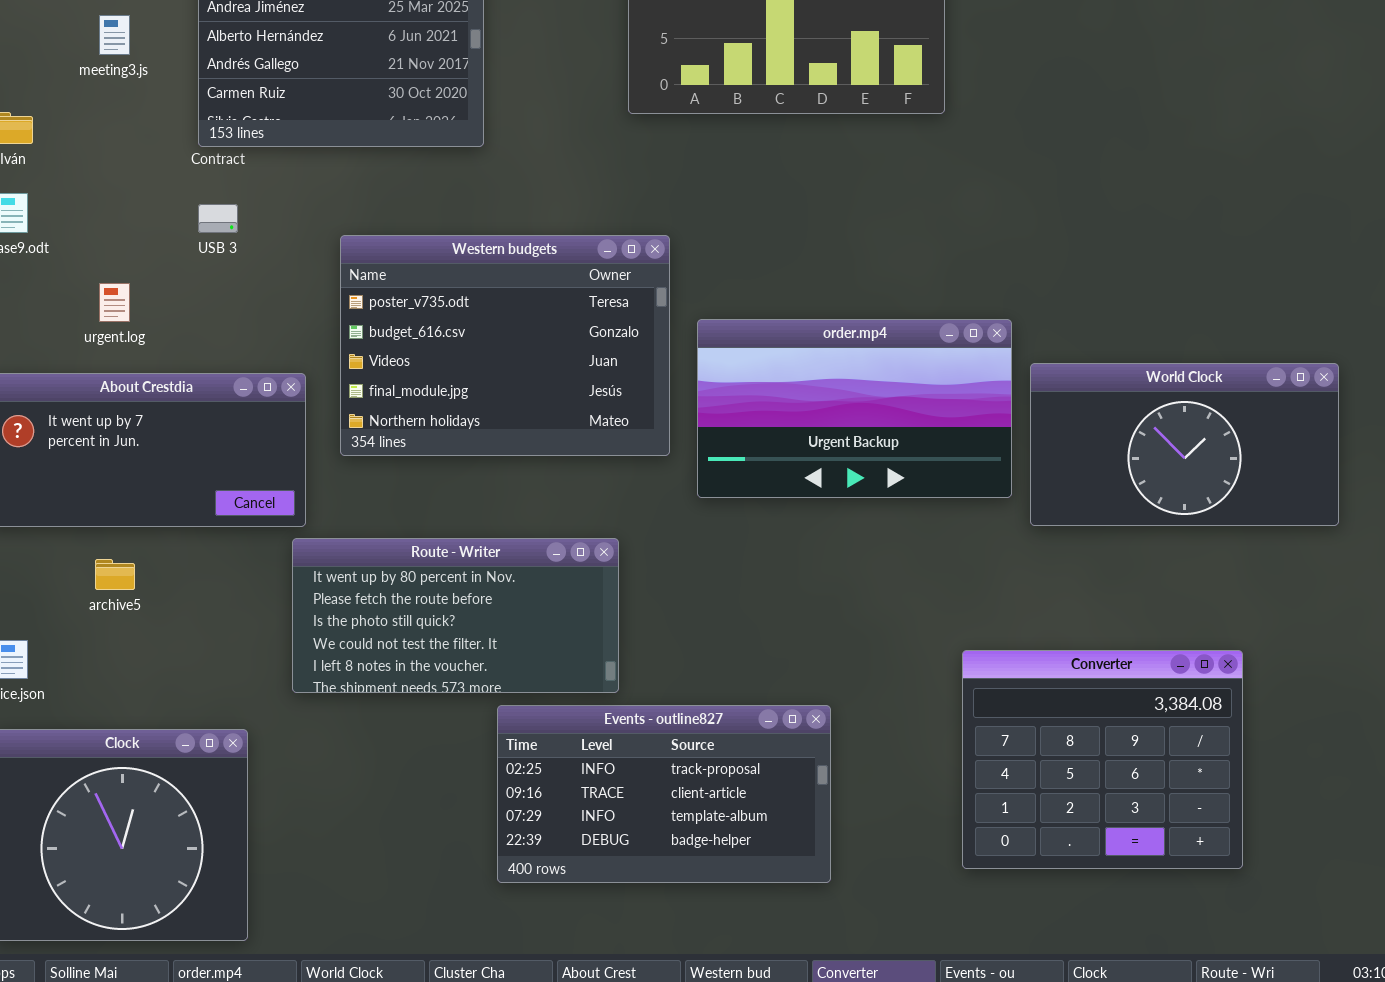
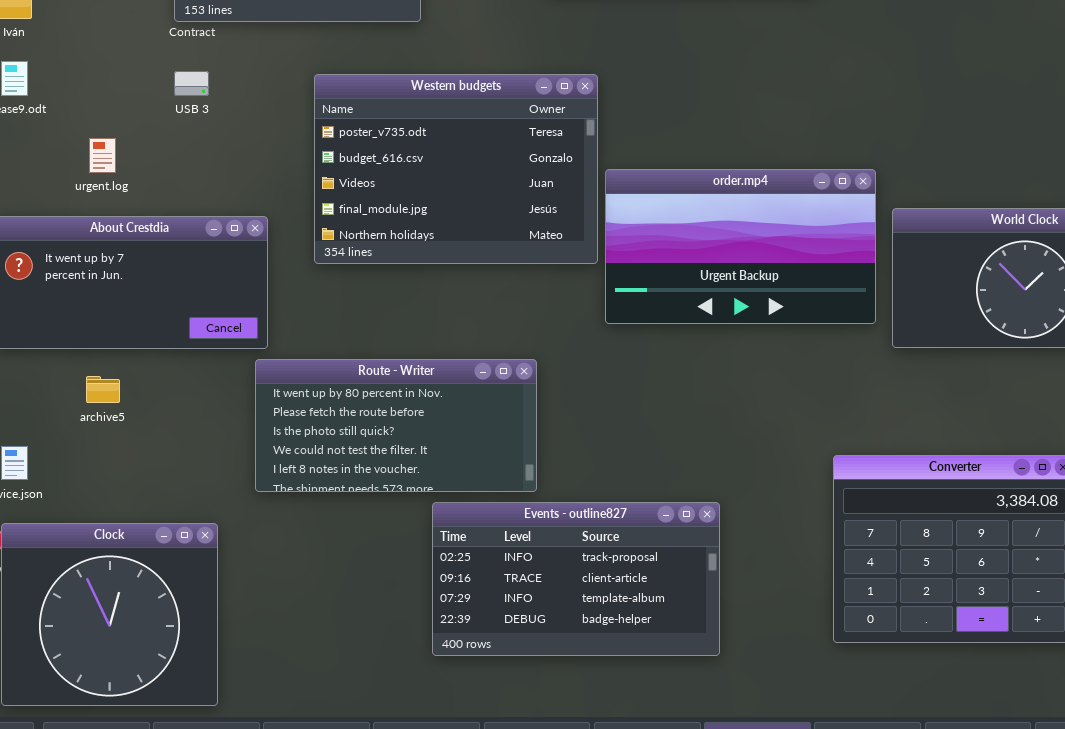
Western budgets: [340,235,670,456] -> [314,74,598,264], moved

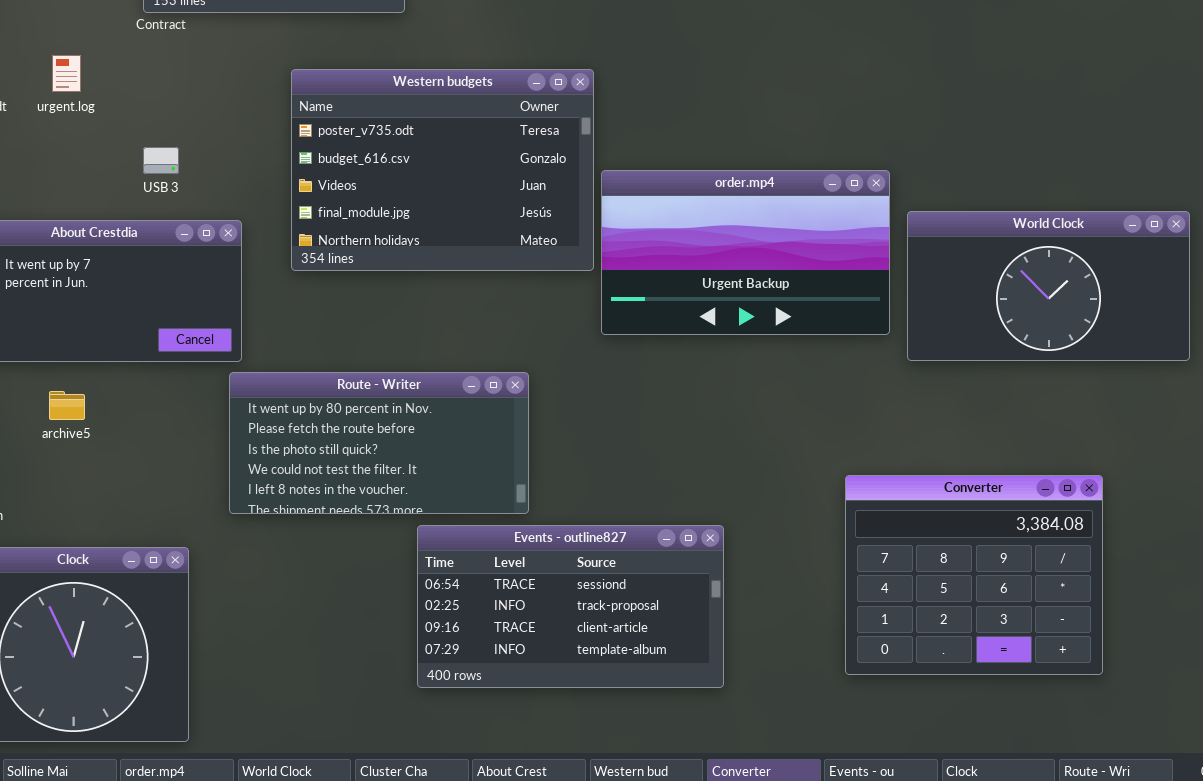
USB 3: [174,71,209,96] -> [143,147,179,174], moved
urgent.log: [89,138,116,173] -> [52,55,81,92], moved
Events - outline827: [432,502,720,656] -> [417,525,724,688], scrolled up 1 row

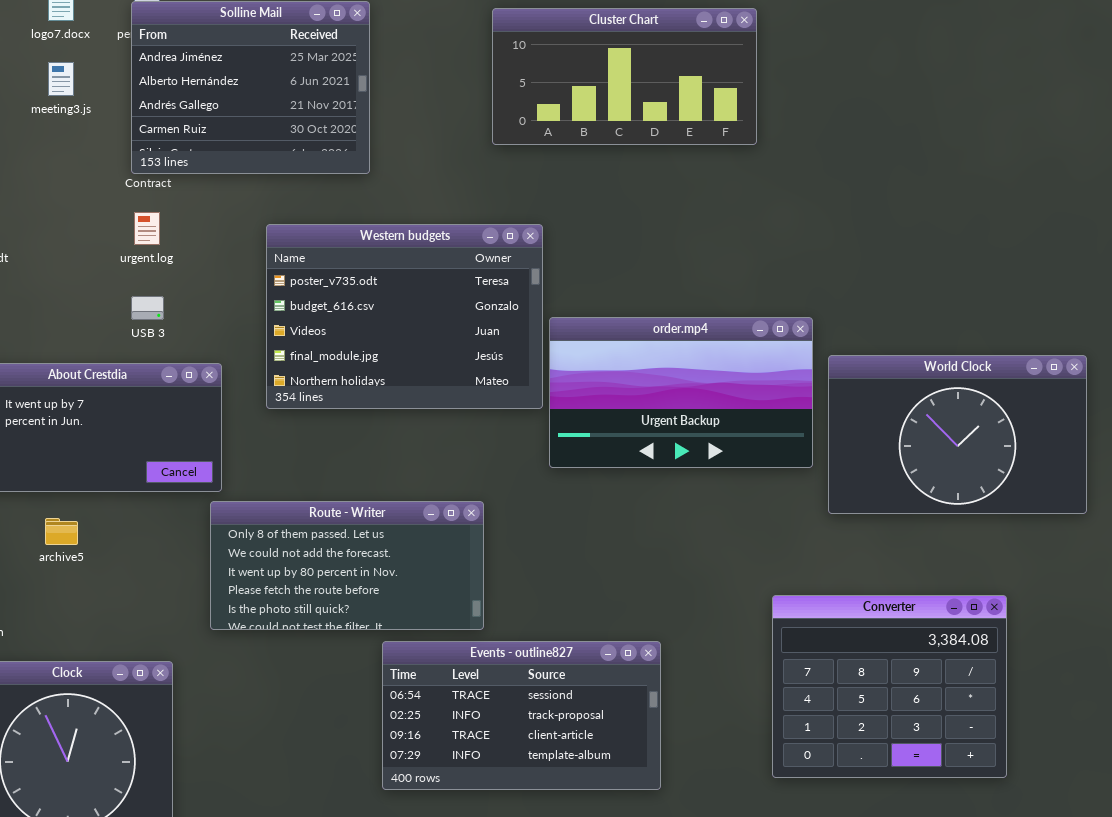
urgent.log: [52,55,81,92] -> [134,212,160,245], moved
World Clock: [907,211,1190,361] -> [828,355,1087,514], resized
Route - Writer: [229,372,529,514] -> [210,501,484,630], scrolled up 2 rows

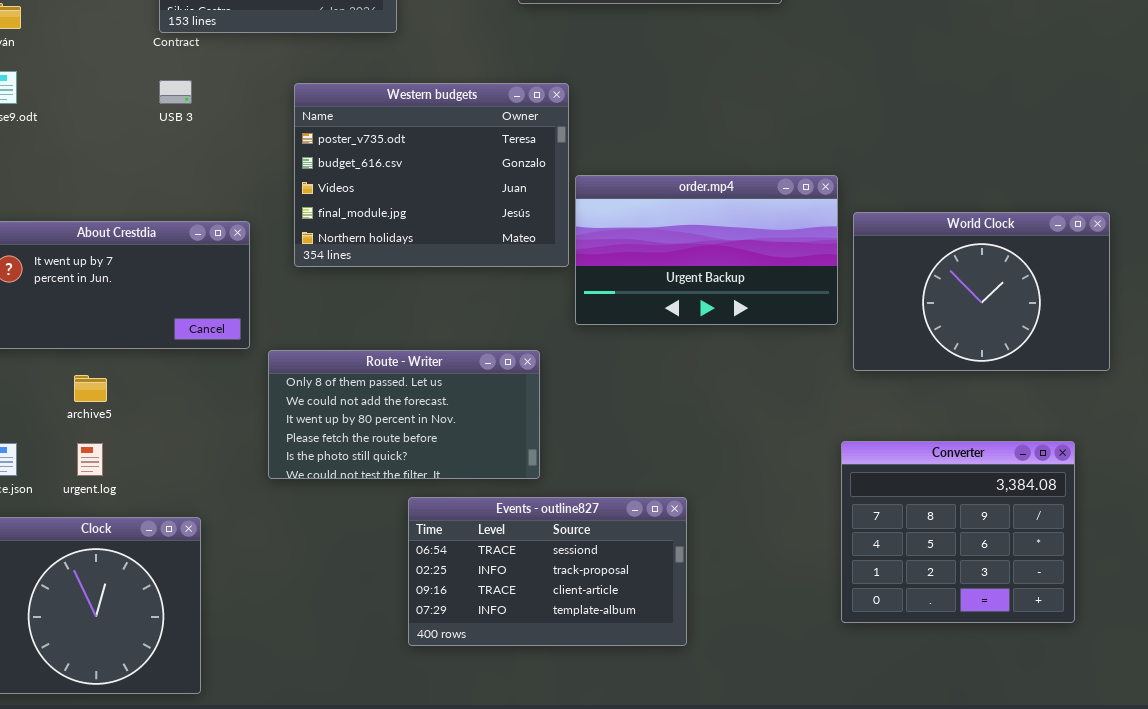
urgent.log: [134,212,160,245] -> [77,443,103,476], moved
USB 3: [131,296,164,320] -> [159,80,192,104], moved
Route - Writer: [210,501,484,630] -> [268,350,540,479], moved
Converter: [772,595,1007,778] -> [841,441,1075,623], moved

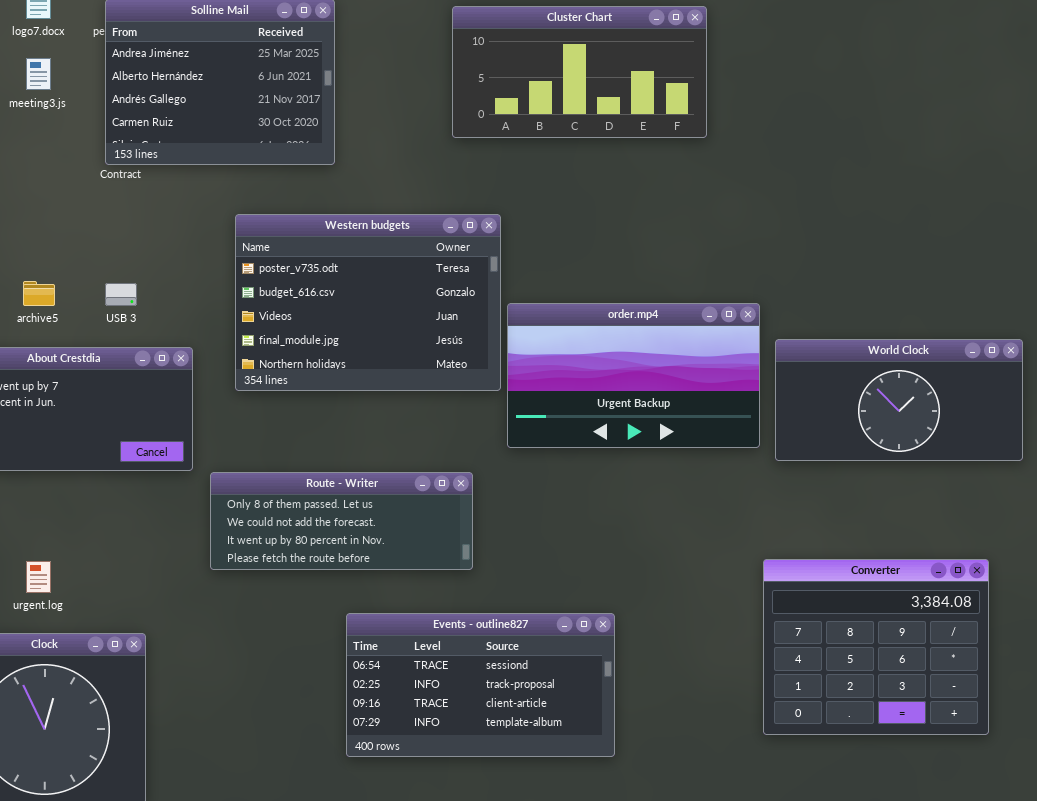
USB 3: [159,80,192,104] -> [105,283,137,306], moved
World Clock: [853,212,1110,371] -> [775,339,1023,461], resized
Route - Writer: [268,350,540,479] -> [210,472,473,570], resized
archive5: [74,375,107,402] -> [23,281,55,306], moved

